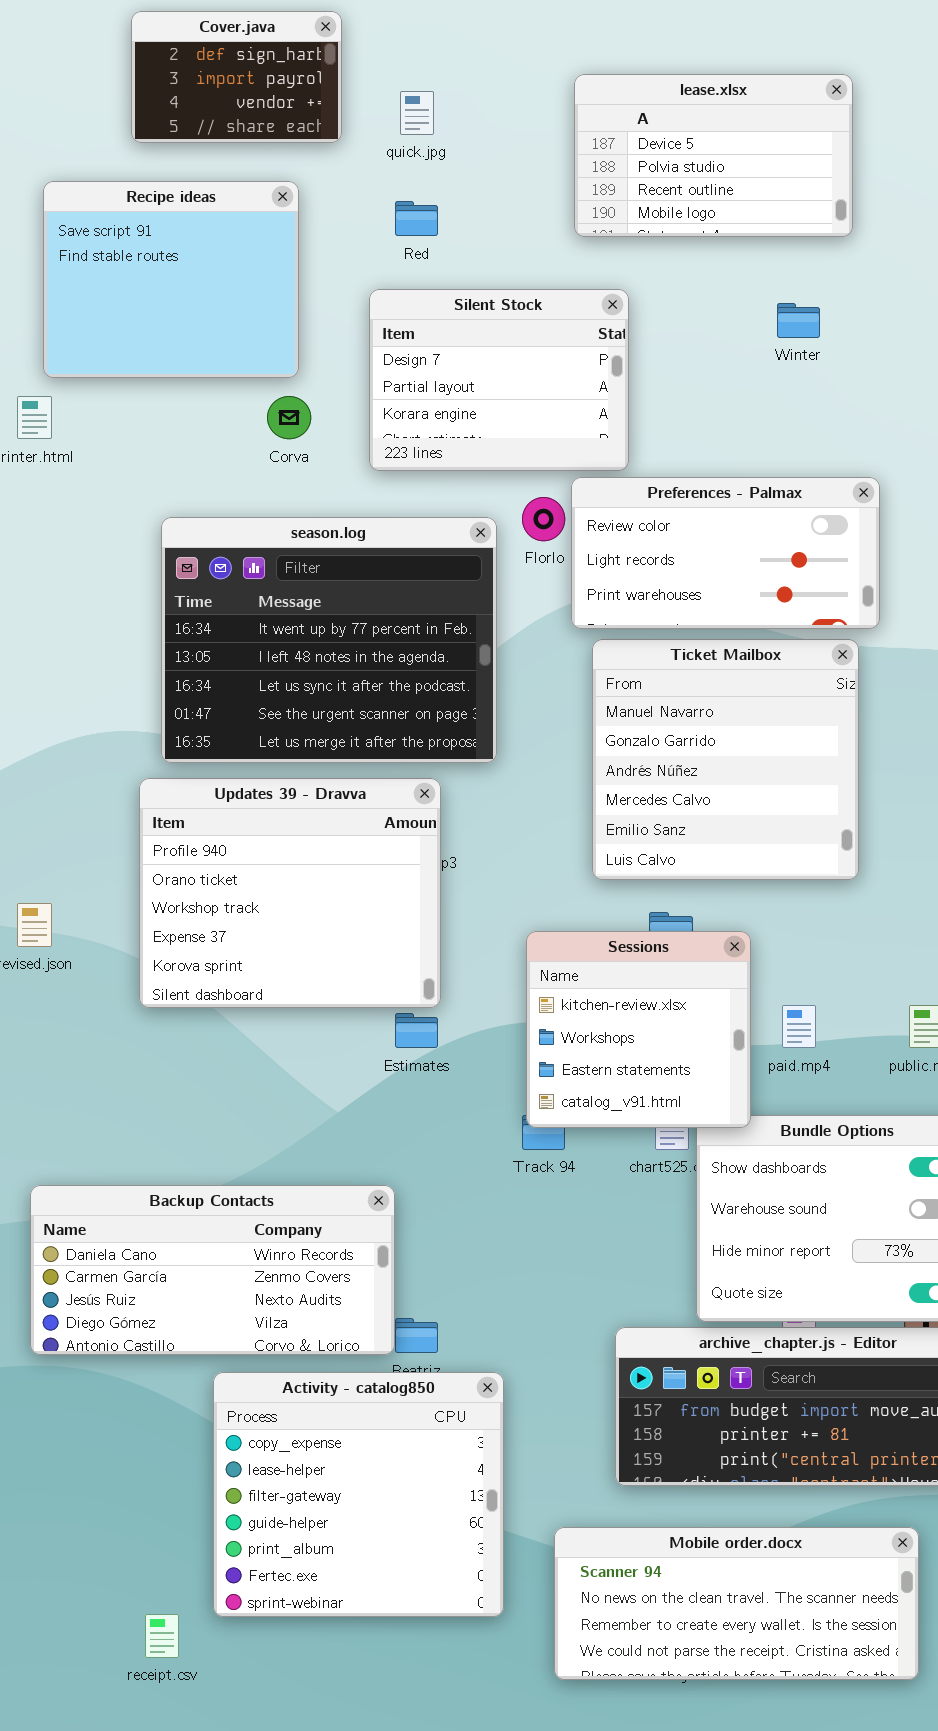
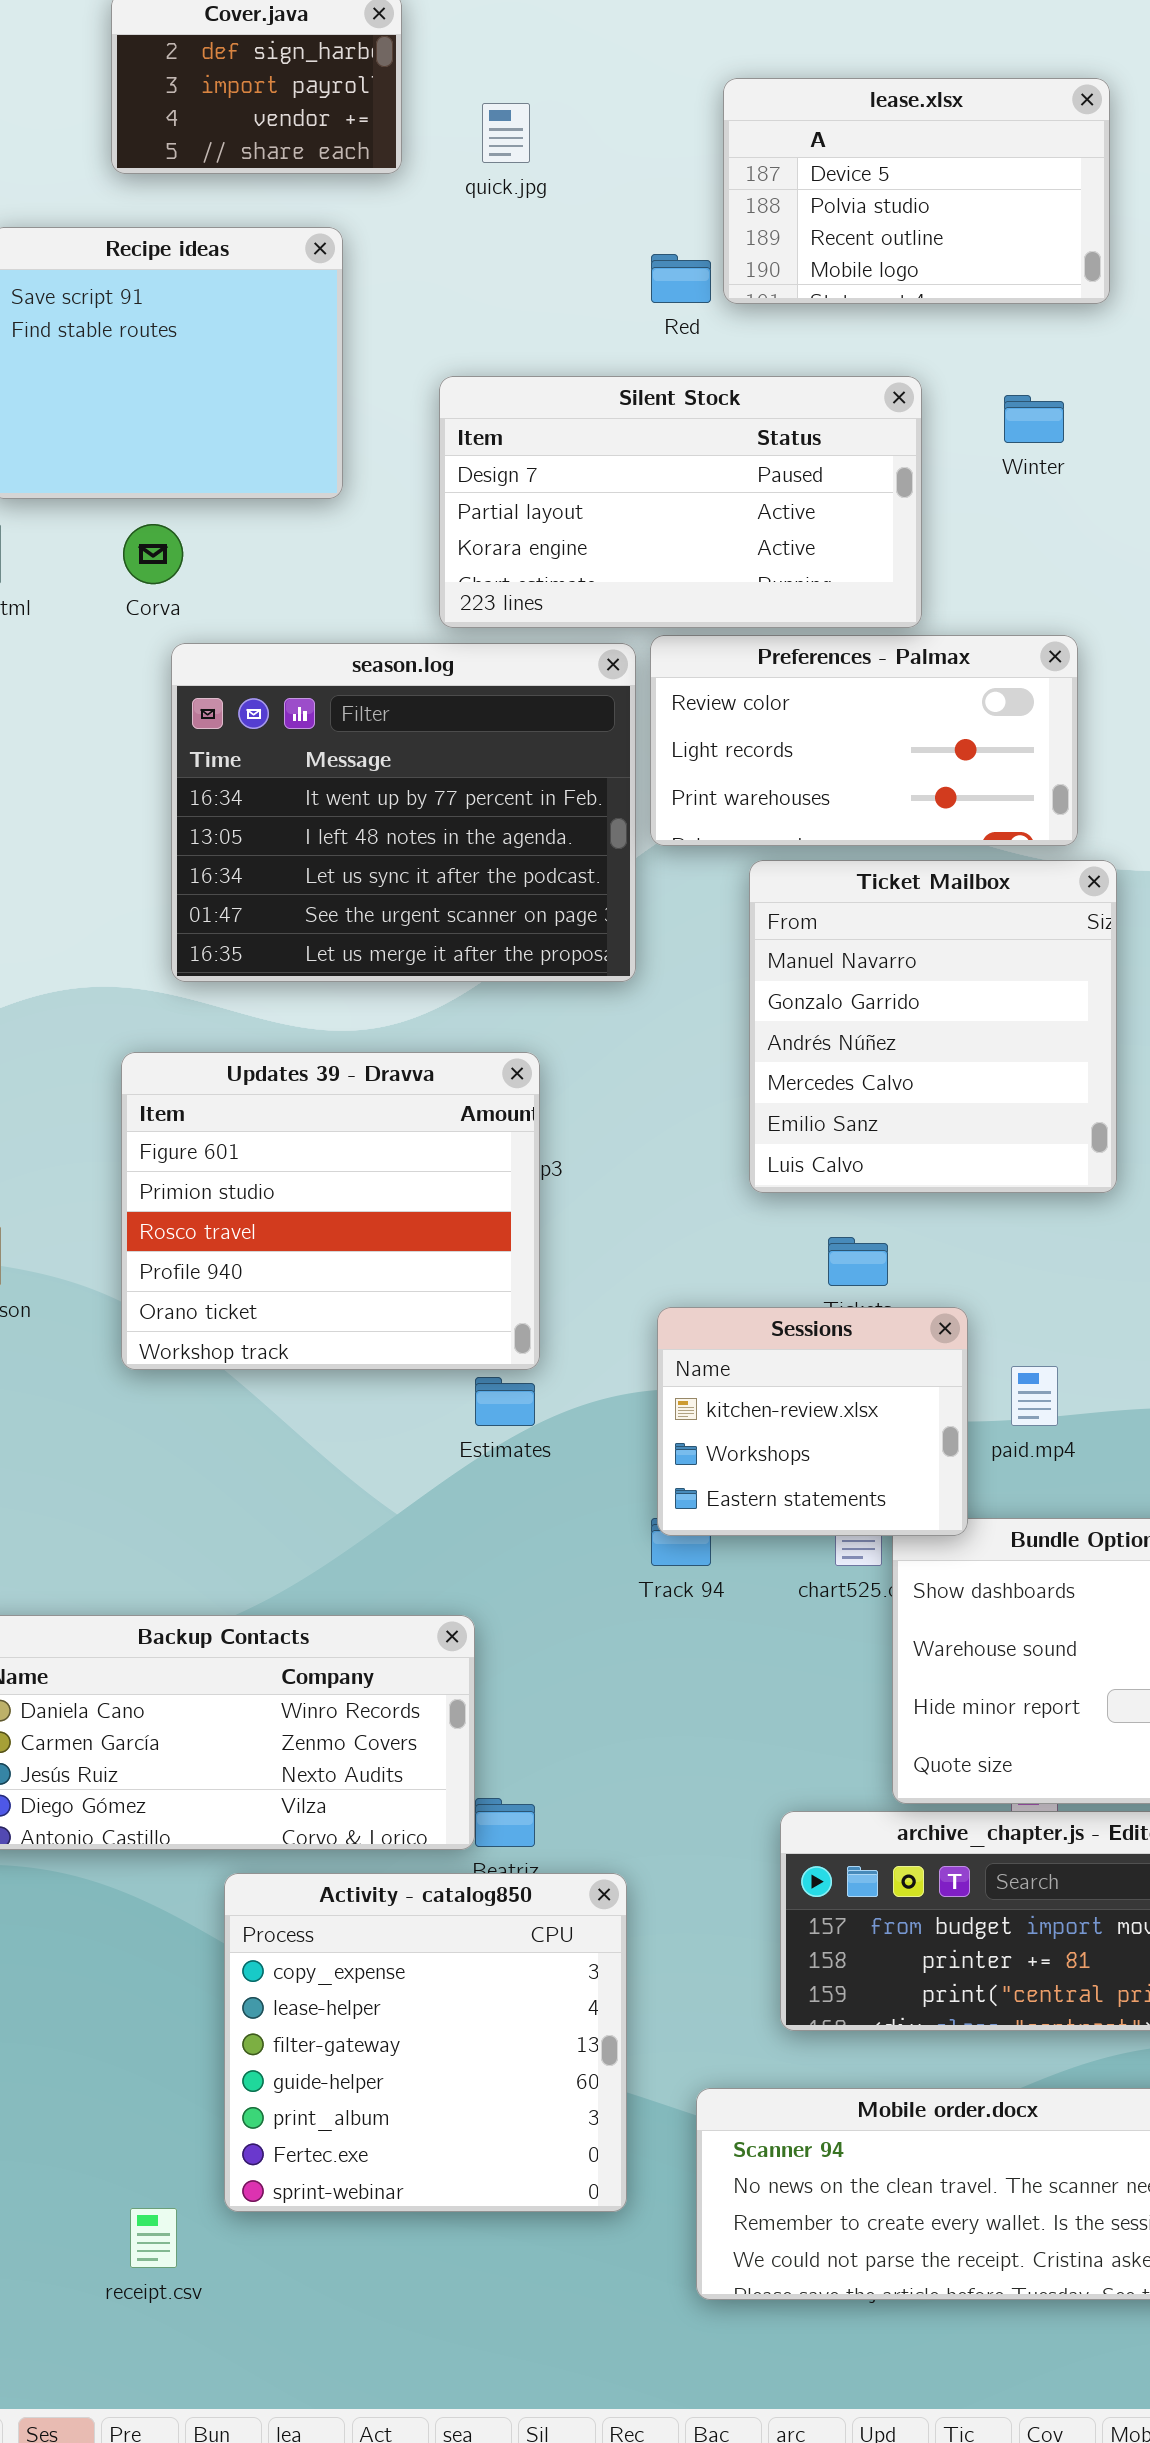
Red: [395,201,438,236] -> [651,254,711,303], moved
Silent Stock: [369,289,629,471] -> [439,376,922,628], resized
Corva: [267,396,311,439] -> [123,524,183,584], moved
Preferences - Palmax: [571,477,880,629] -> [650,635,1078,846], moved
season.log: [161,517,497,763] -> [171,643,636,982], moved
Updates 39 - Dravva: [139,778,441,1008] -> [121,1052,540,1370], scrolled up 3 rows
Sessions: [526,931,751,1128] -> [657,1307,968,1536], resized

